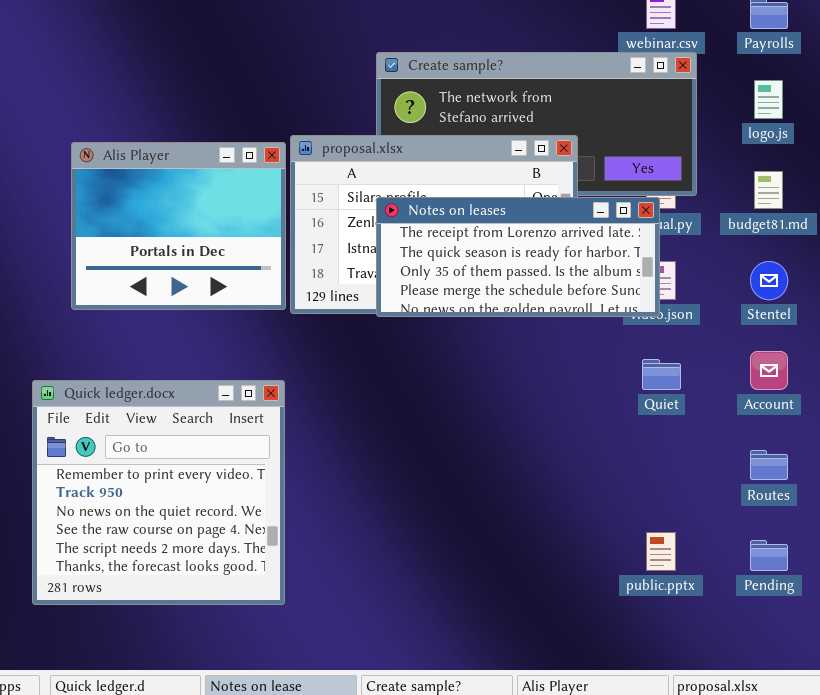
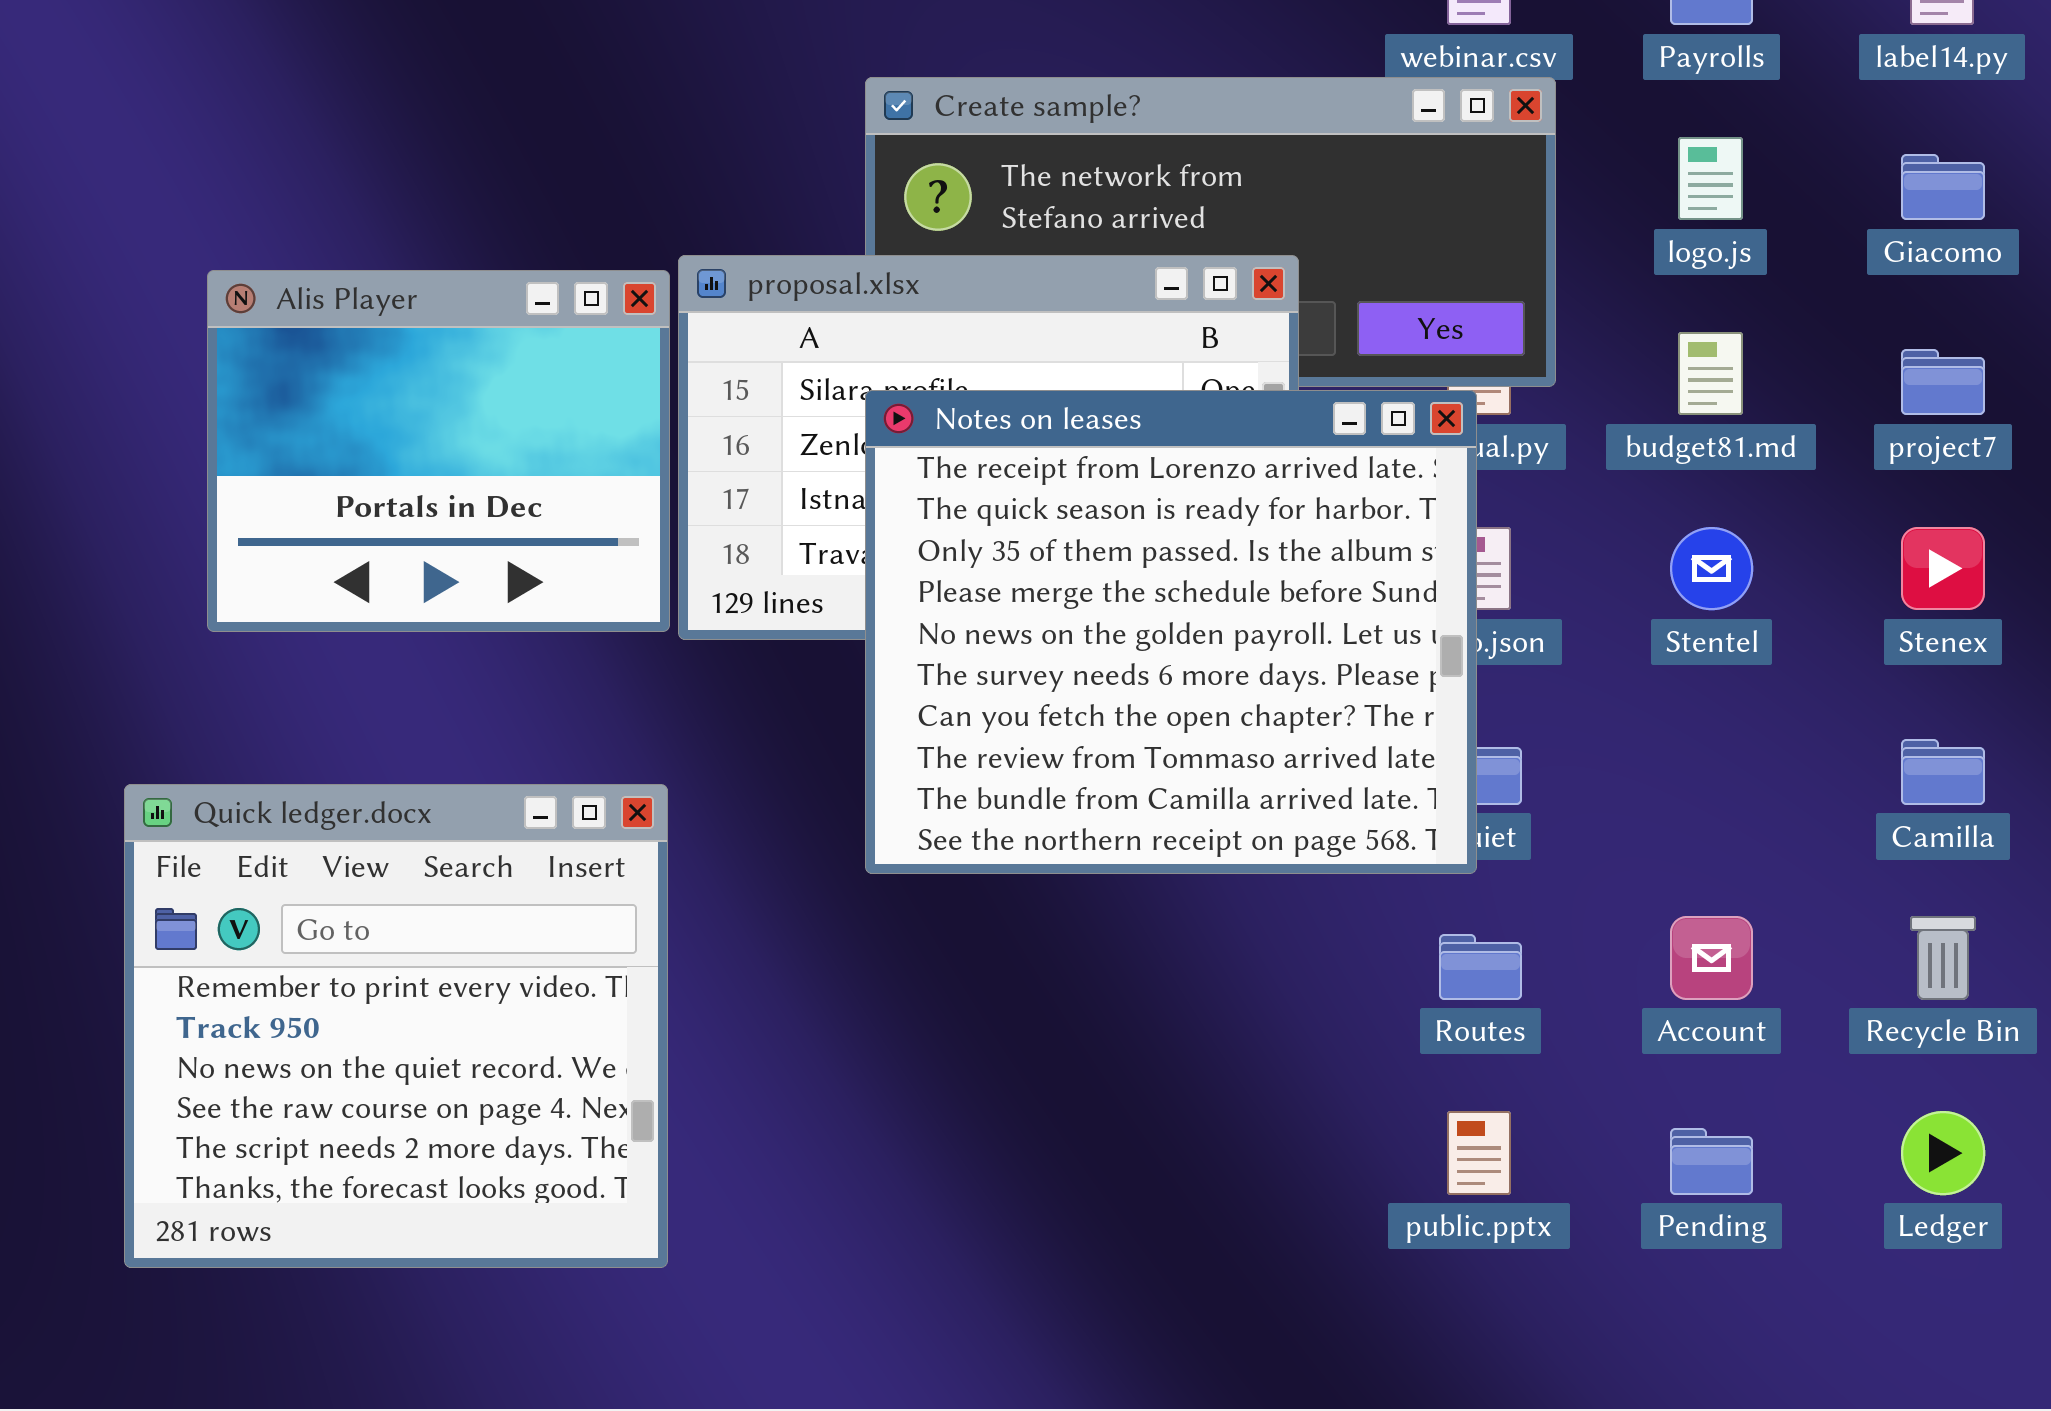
Notes on leases: [376,197,660,317] -> [865,390,1477,874], resized
Account: [750,351,788,390] -> [1670,916,1753,1000], moved
Routes: [750,450,788,480] -> [1439,934,1522,1000], moved

